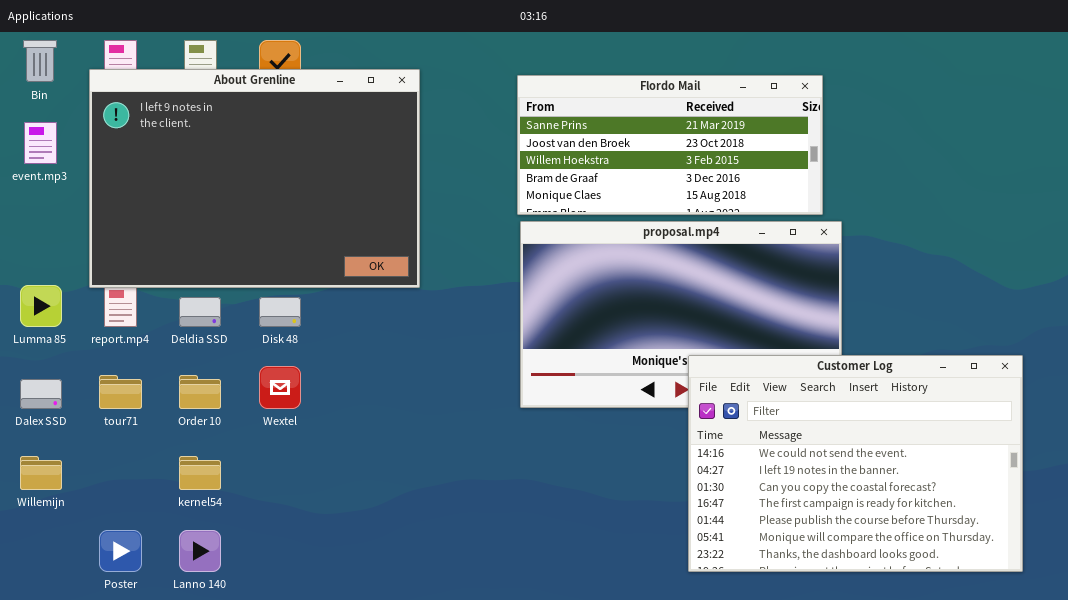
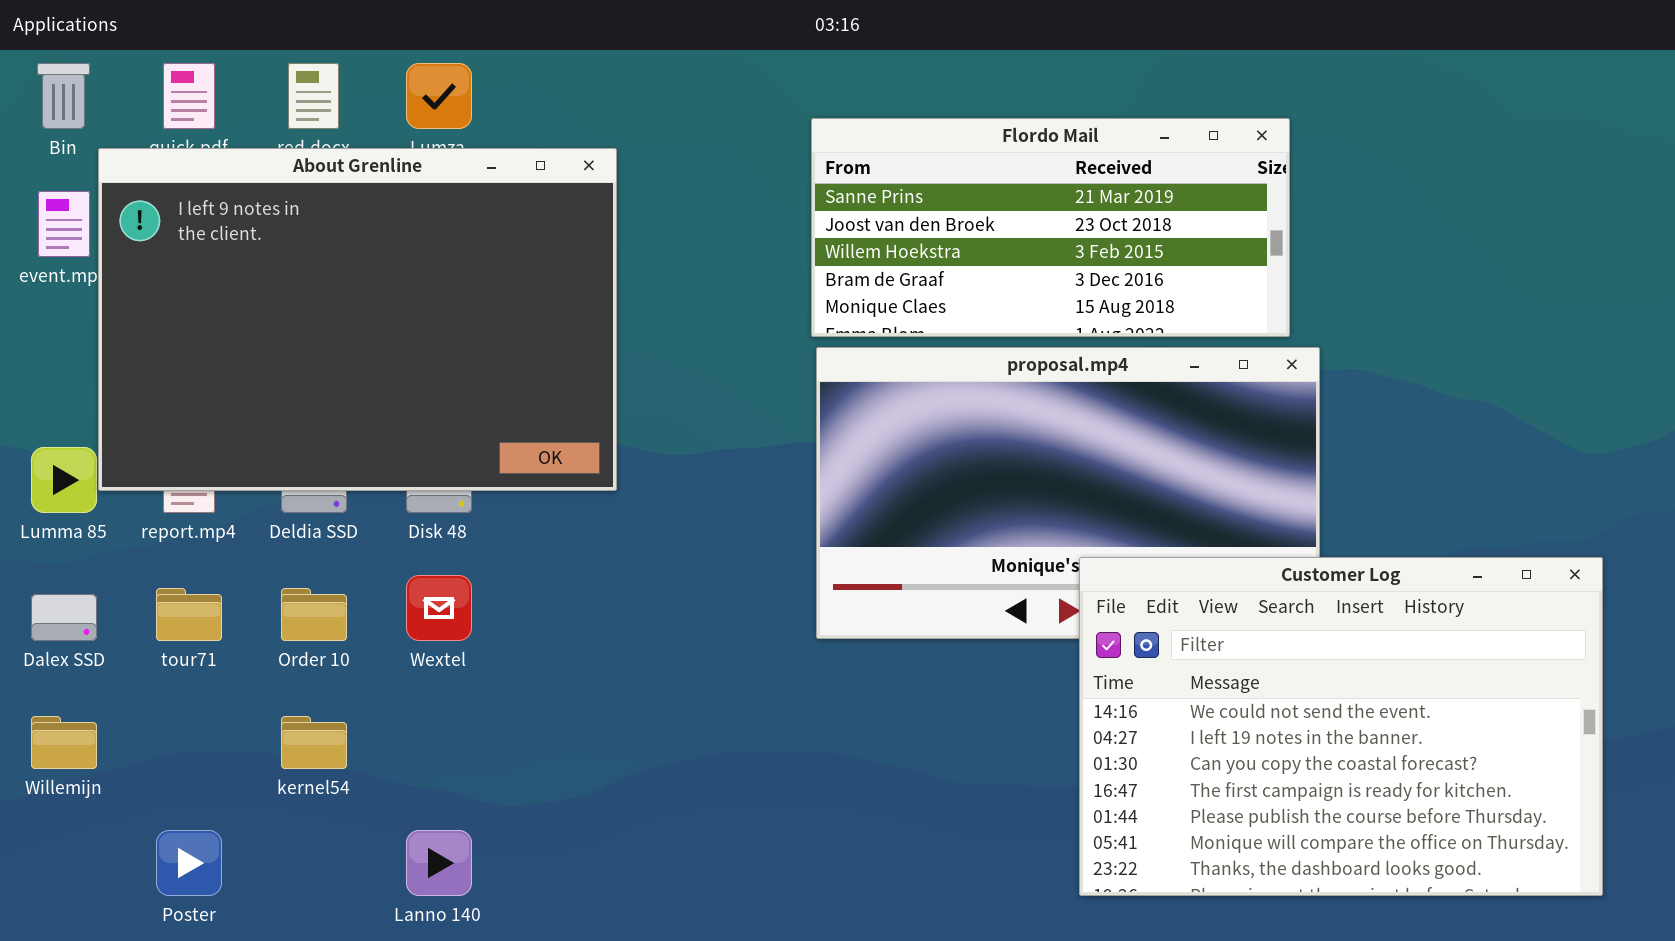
About Grenline: [89,69,420,288] -> [98,148,617,491], moved
Lanno 140: [179,530,221,572] -> [406,830,472,896], moved

